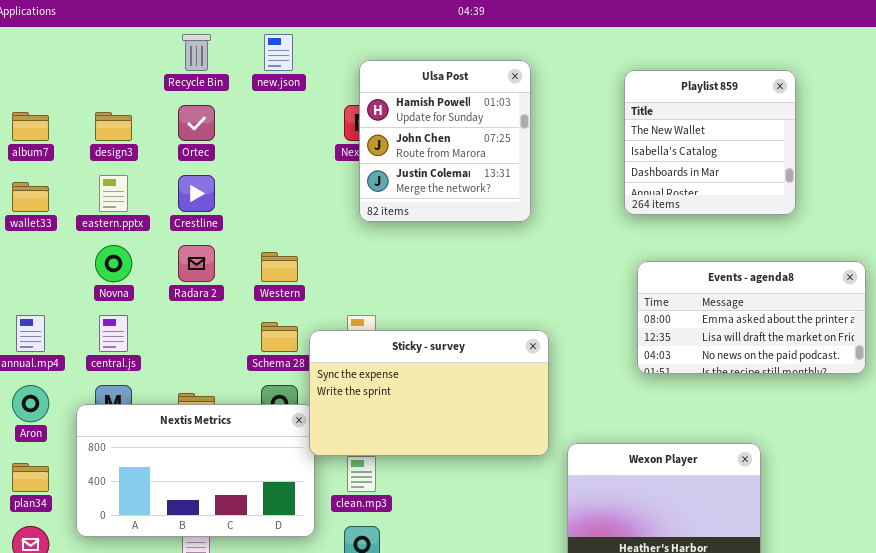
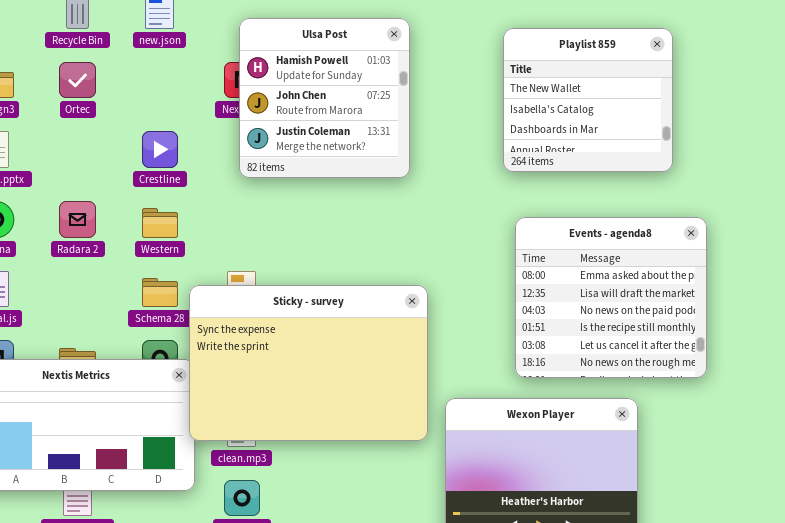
Crestline: [178,175,215,212] -> [142,131,178,168], moved
Events - agenda8: [637,261,866,374] -> [515,217,707,378], resized
Sticky - survey: [309,330,549,456] -> [189,285,428,441], resized

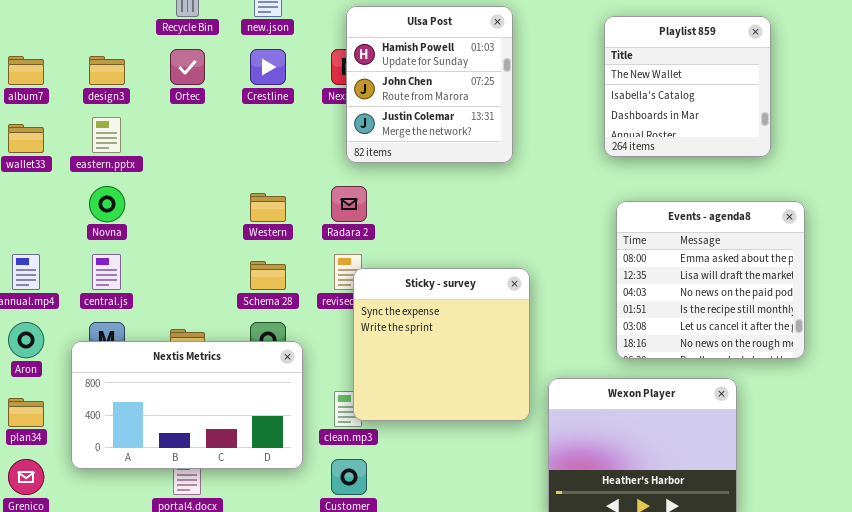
Crestline: [142,131,178,168] -> [250,49,286,85], moved
Radara 2: [59,201,96,238] -> [331,186,367,222], moved
Sticky - survey: [189,285,428,441] -> [353,268,530,421], resized

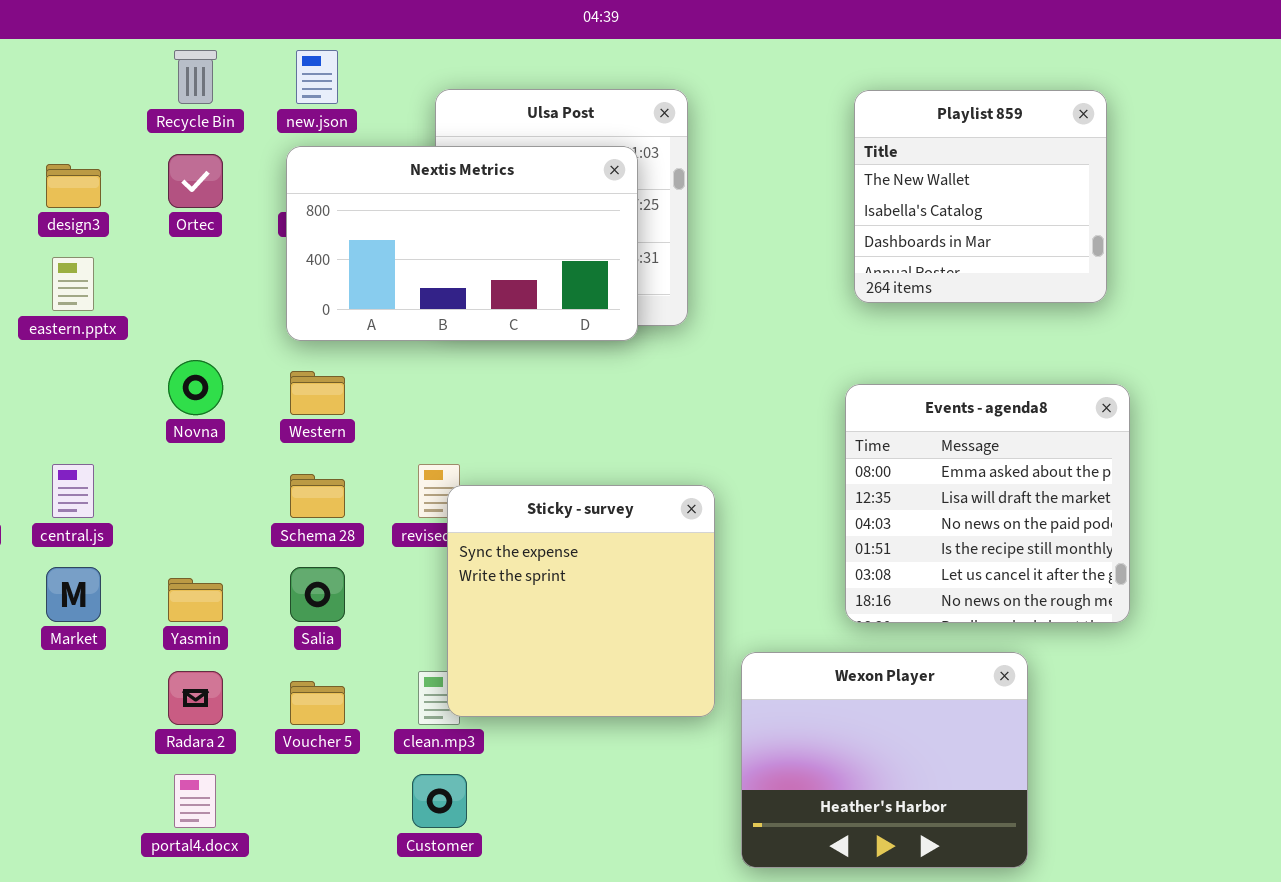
Playlist 859: [604,16,771,157] -> [854,90,1107,303], moved
Novna: [89,186,125,222] -> [168,360,223,415], moved
Radara 2: [331,186,367,222] -> [168,671,223,725], moved
Nextis Metrics: [71,341,303,469] -> [286,146,638,341], moved

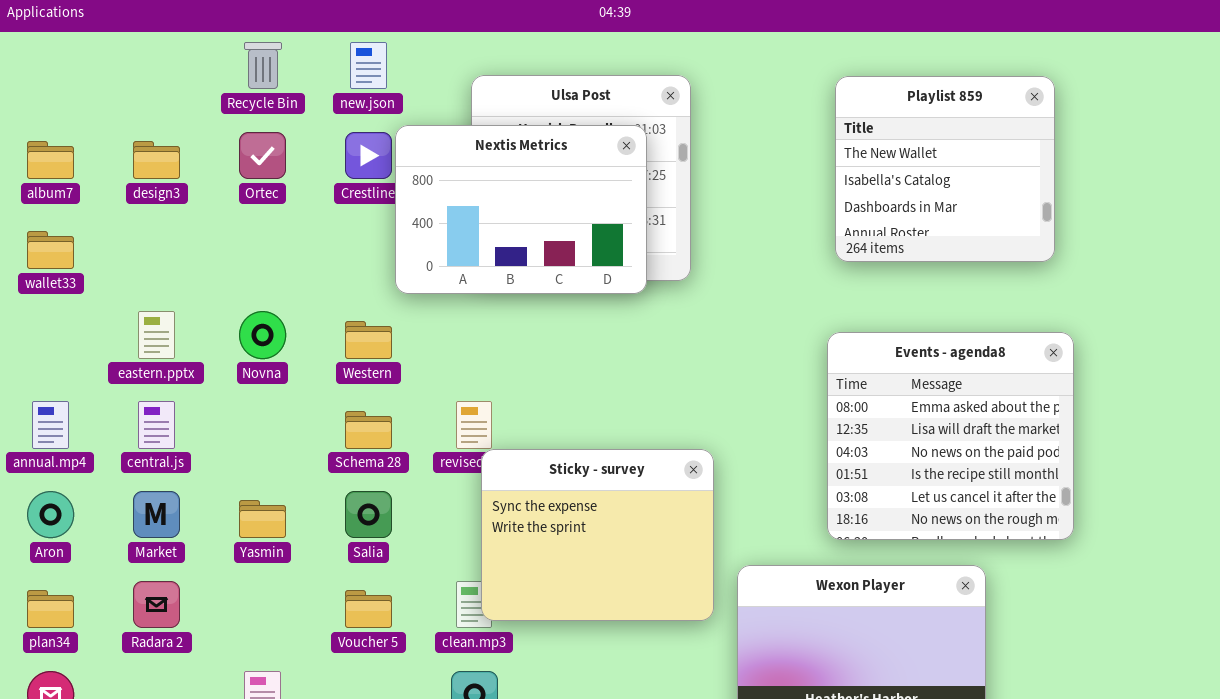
Nextis Metrics: [286,146,638,341] -> [395,125,647,294], resized
eastern.pptx: [52,257,94,311] -> [138,311,175,359], moved
Sticky - survey: [447,485,715,717] -> [481,449,714,621], resized
Radara 2: [168,671,223,725] -> [133,581,180,628], moved

